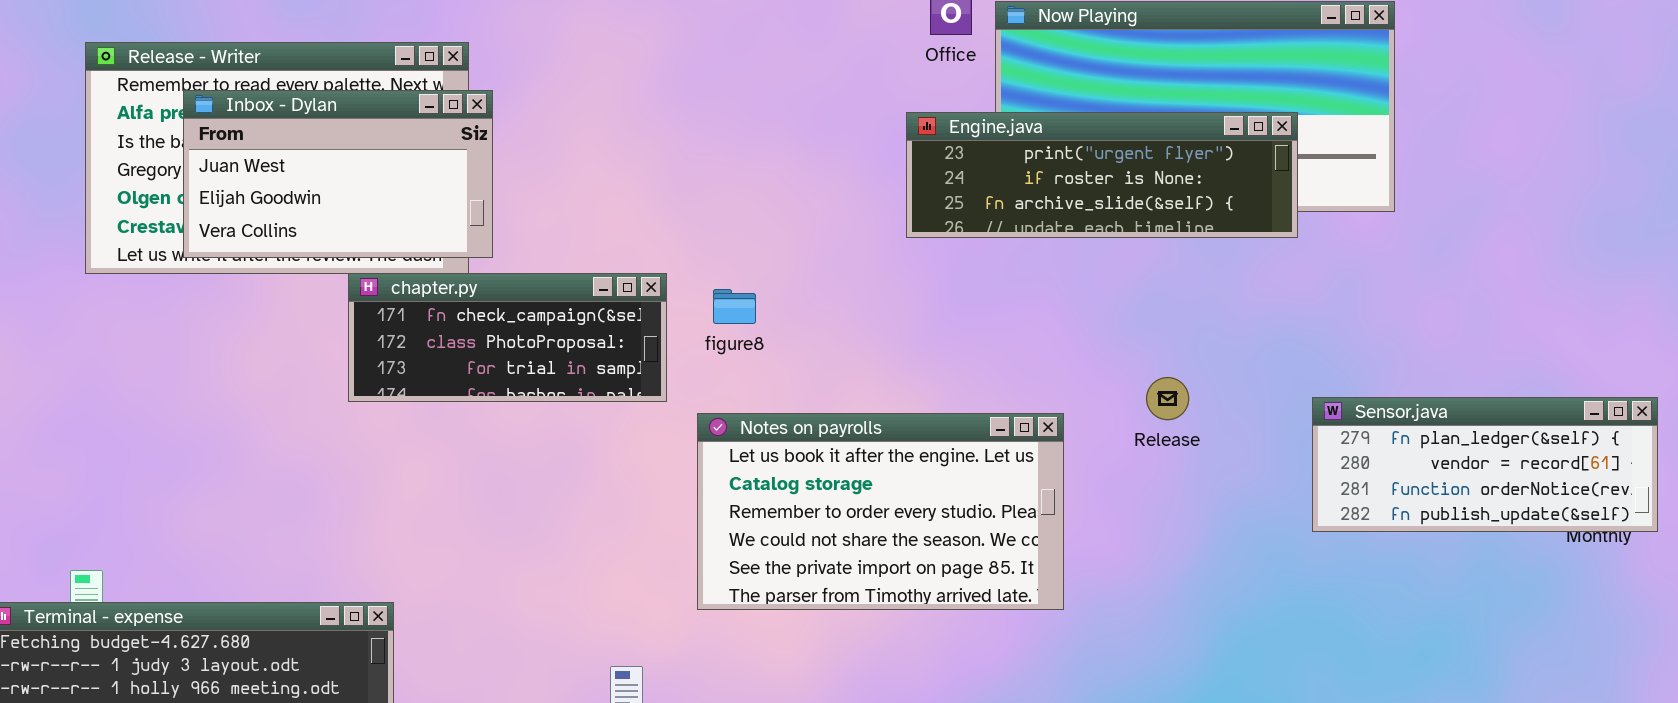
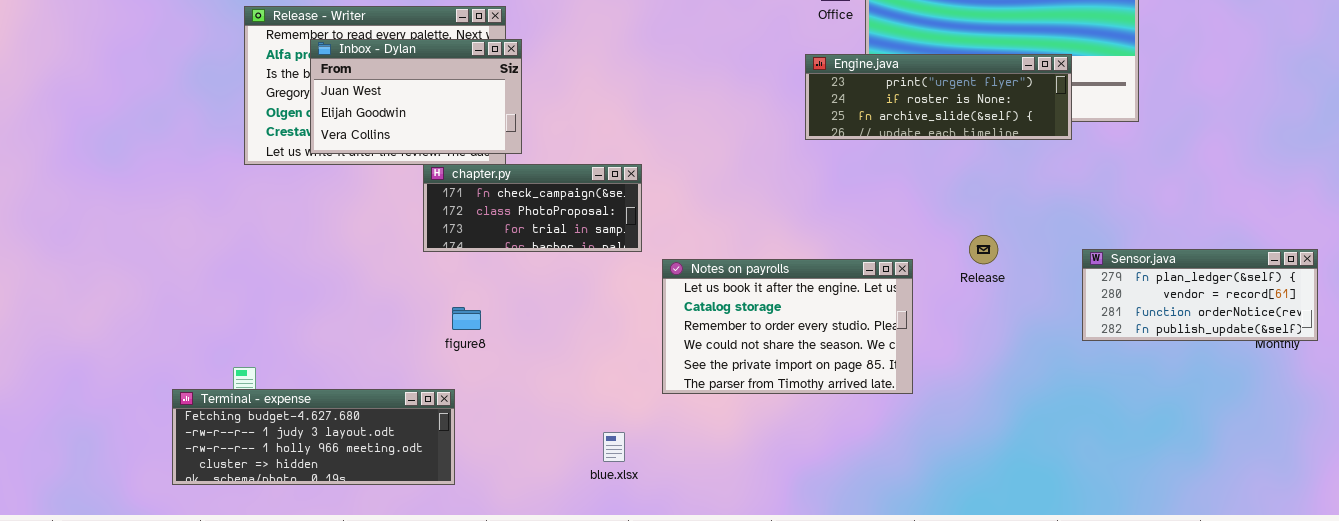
figure8: [713,289,756,324] -> [452,307,481,330], moved

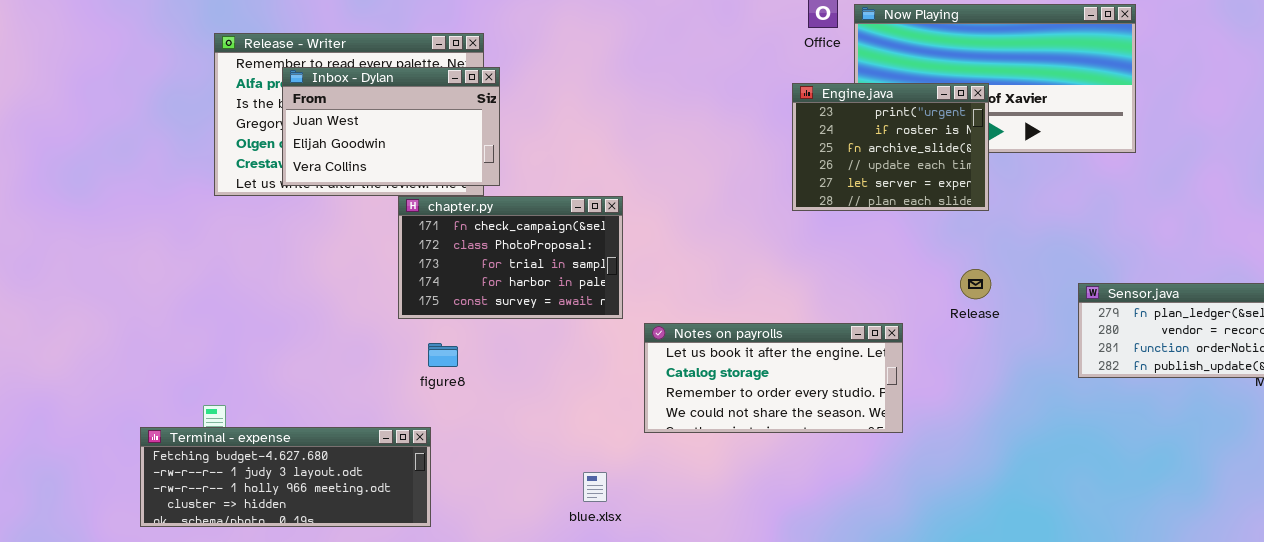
Engine.java: [805,54,1072,140] -> [792,83,989,211], resized
chapter.py: [423,164,642,252] -> [398,196,623,319], resized
Notes on payrolls: [662,259,913,394] -> [644,323,903,433], resized

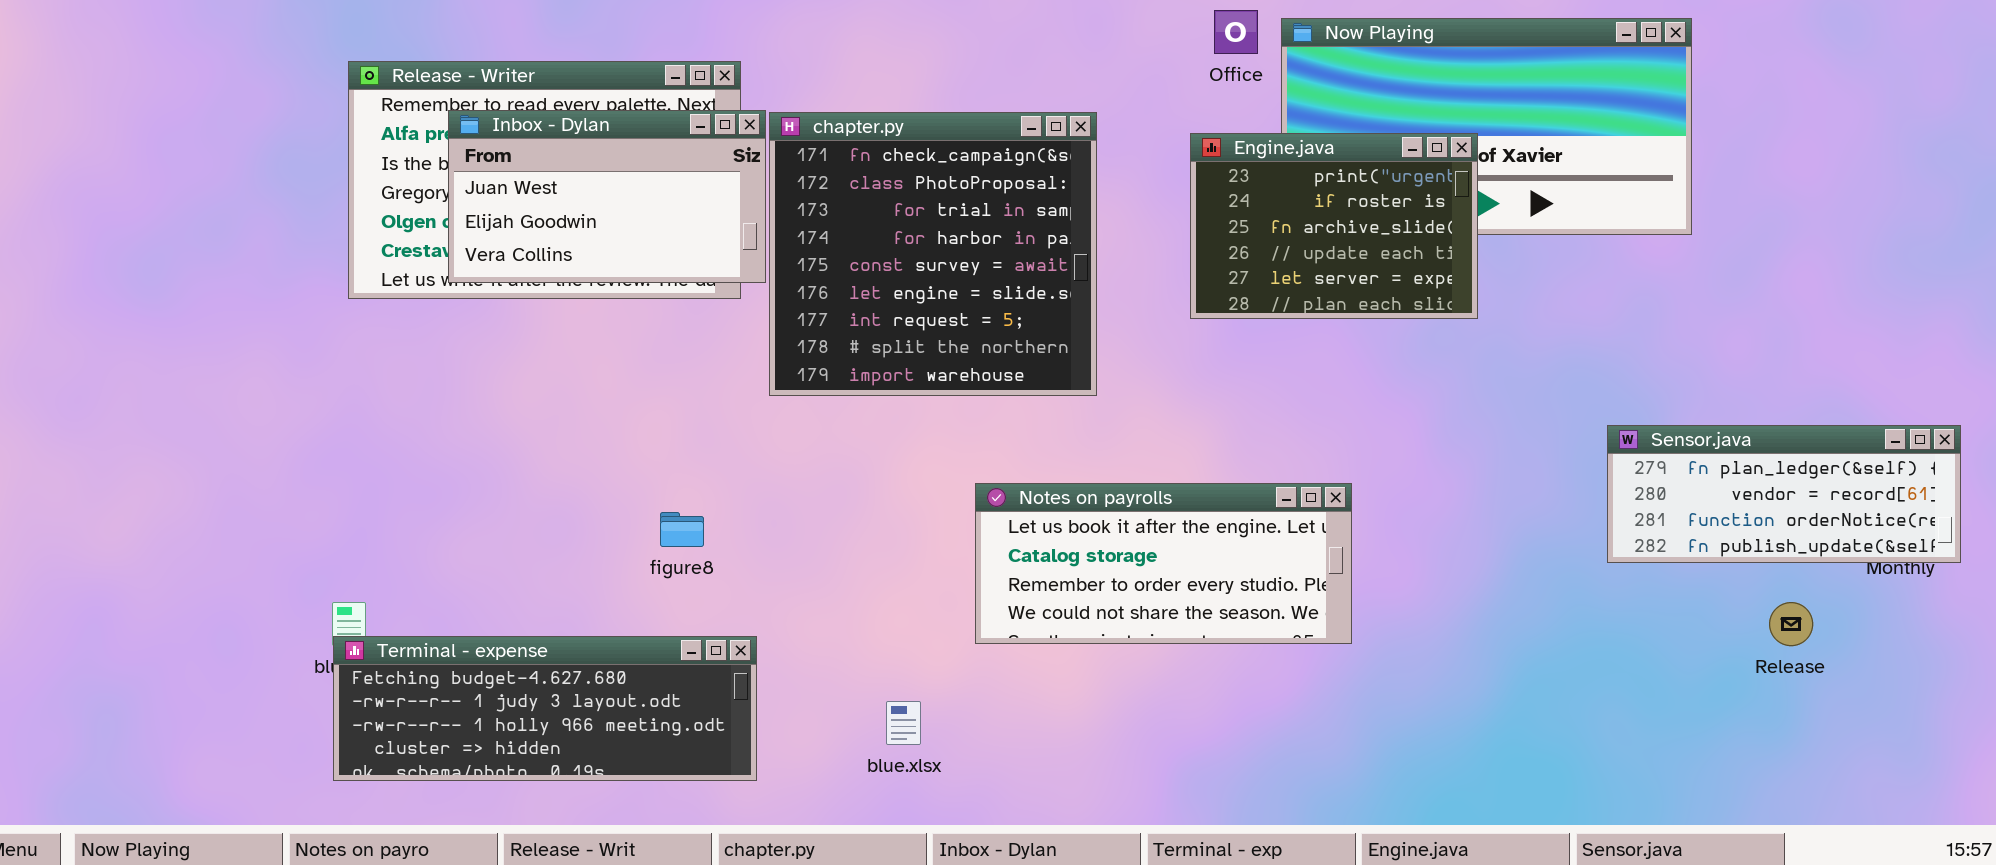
chapter.py: [398,196,623,319] -> [769,112,1097,396], moved, resized
Release: [960,269,991,299] -> [1769,602,1813,646], moved
Terminal - expense: [140,427,431,527] -> [333,636,757,781], moved

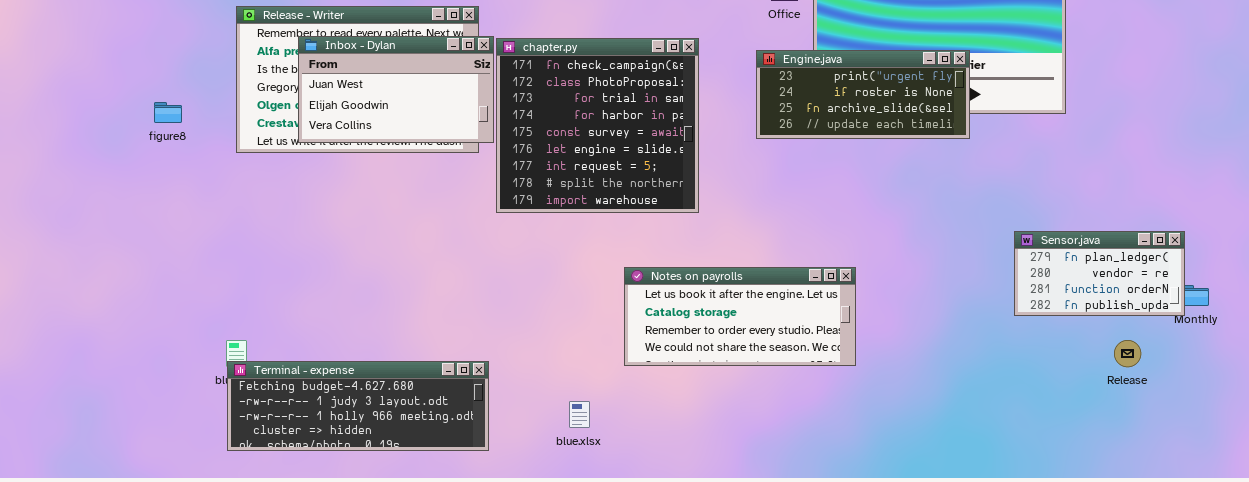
Engine.java: [1190,133,1478,319] -> [756,50,970,139], resized
Sensor.java: [1607,425,1961,563] -> [1014,231,1185,316], resized
figure8: [660,512,704,547] -> [154,102,182,123], moved

